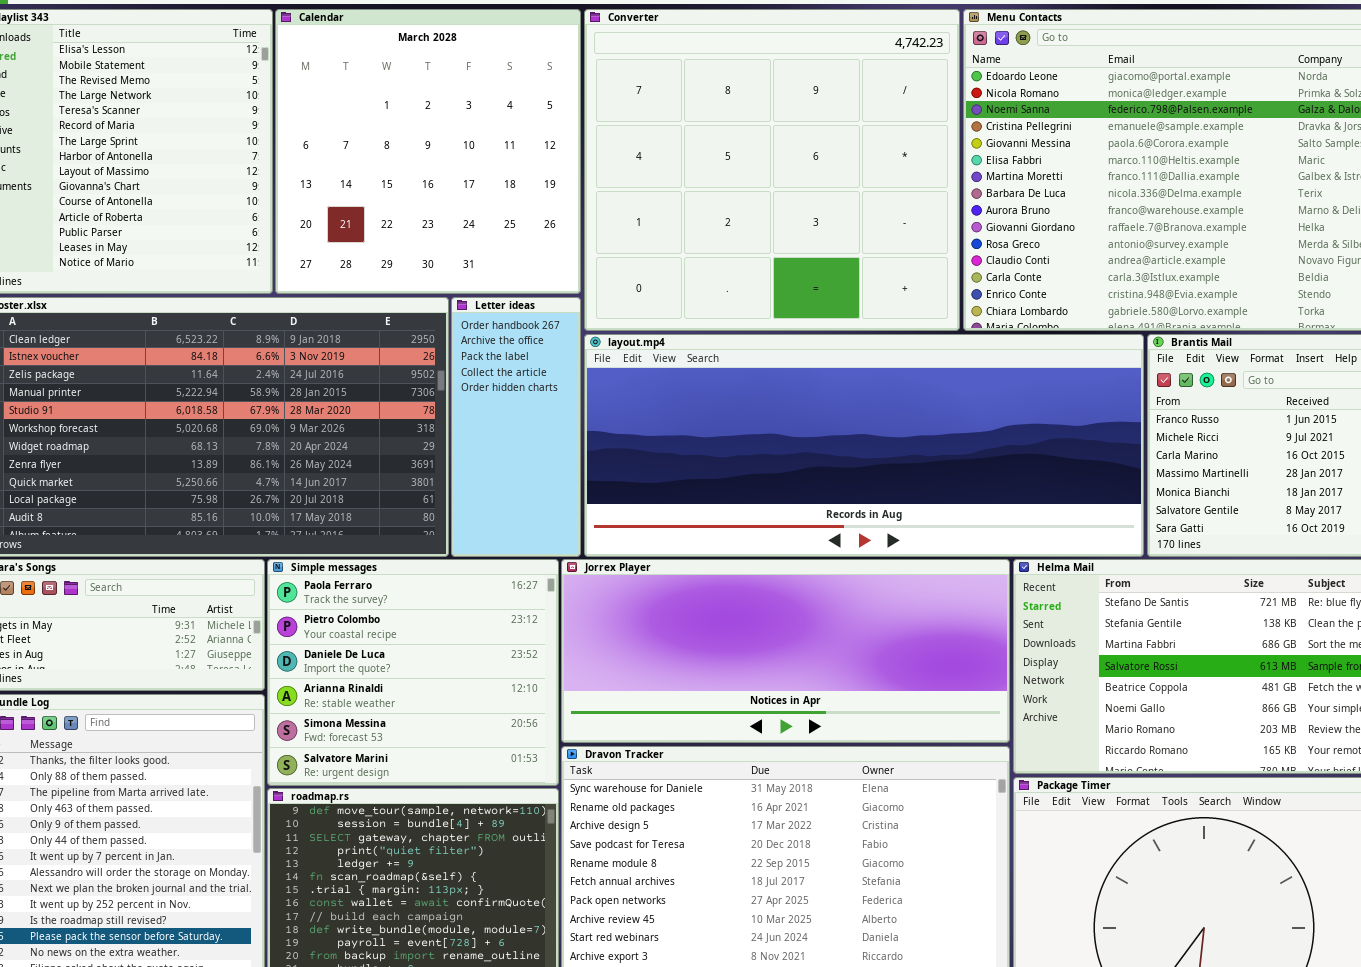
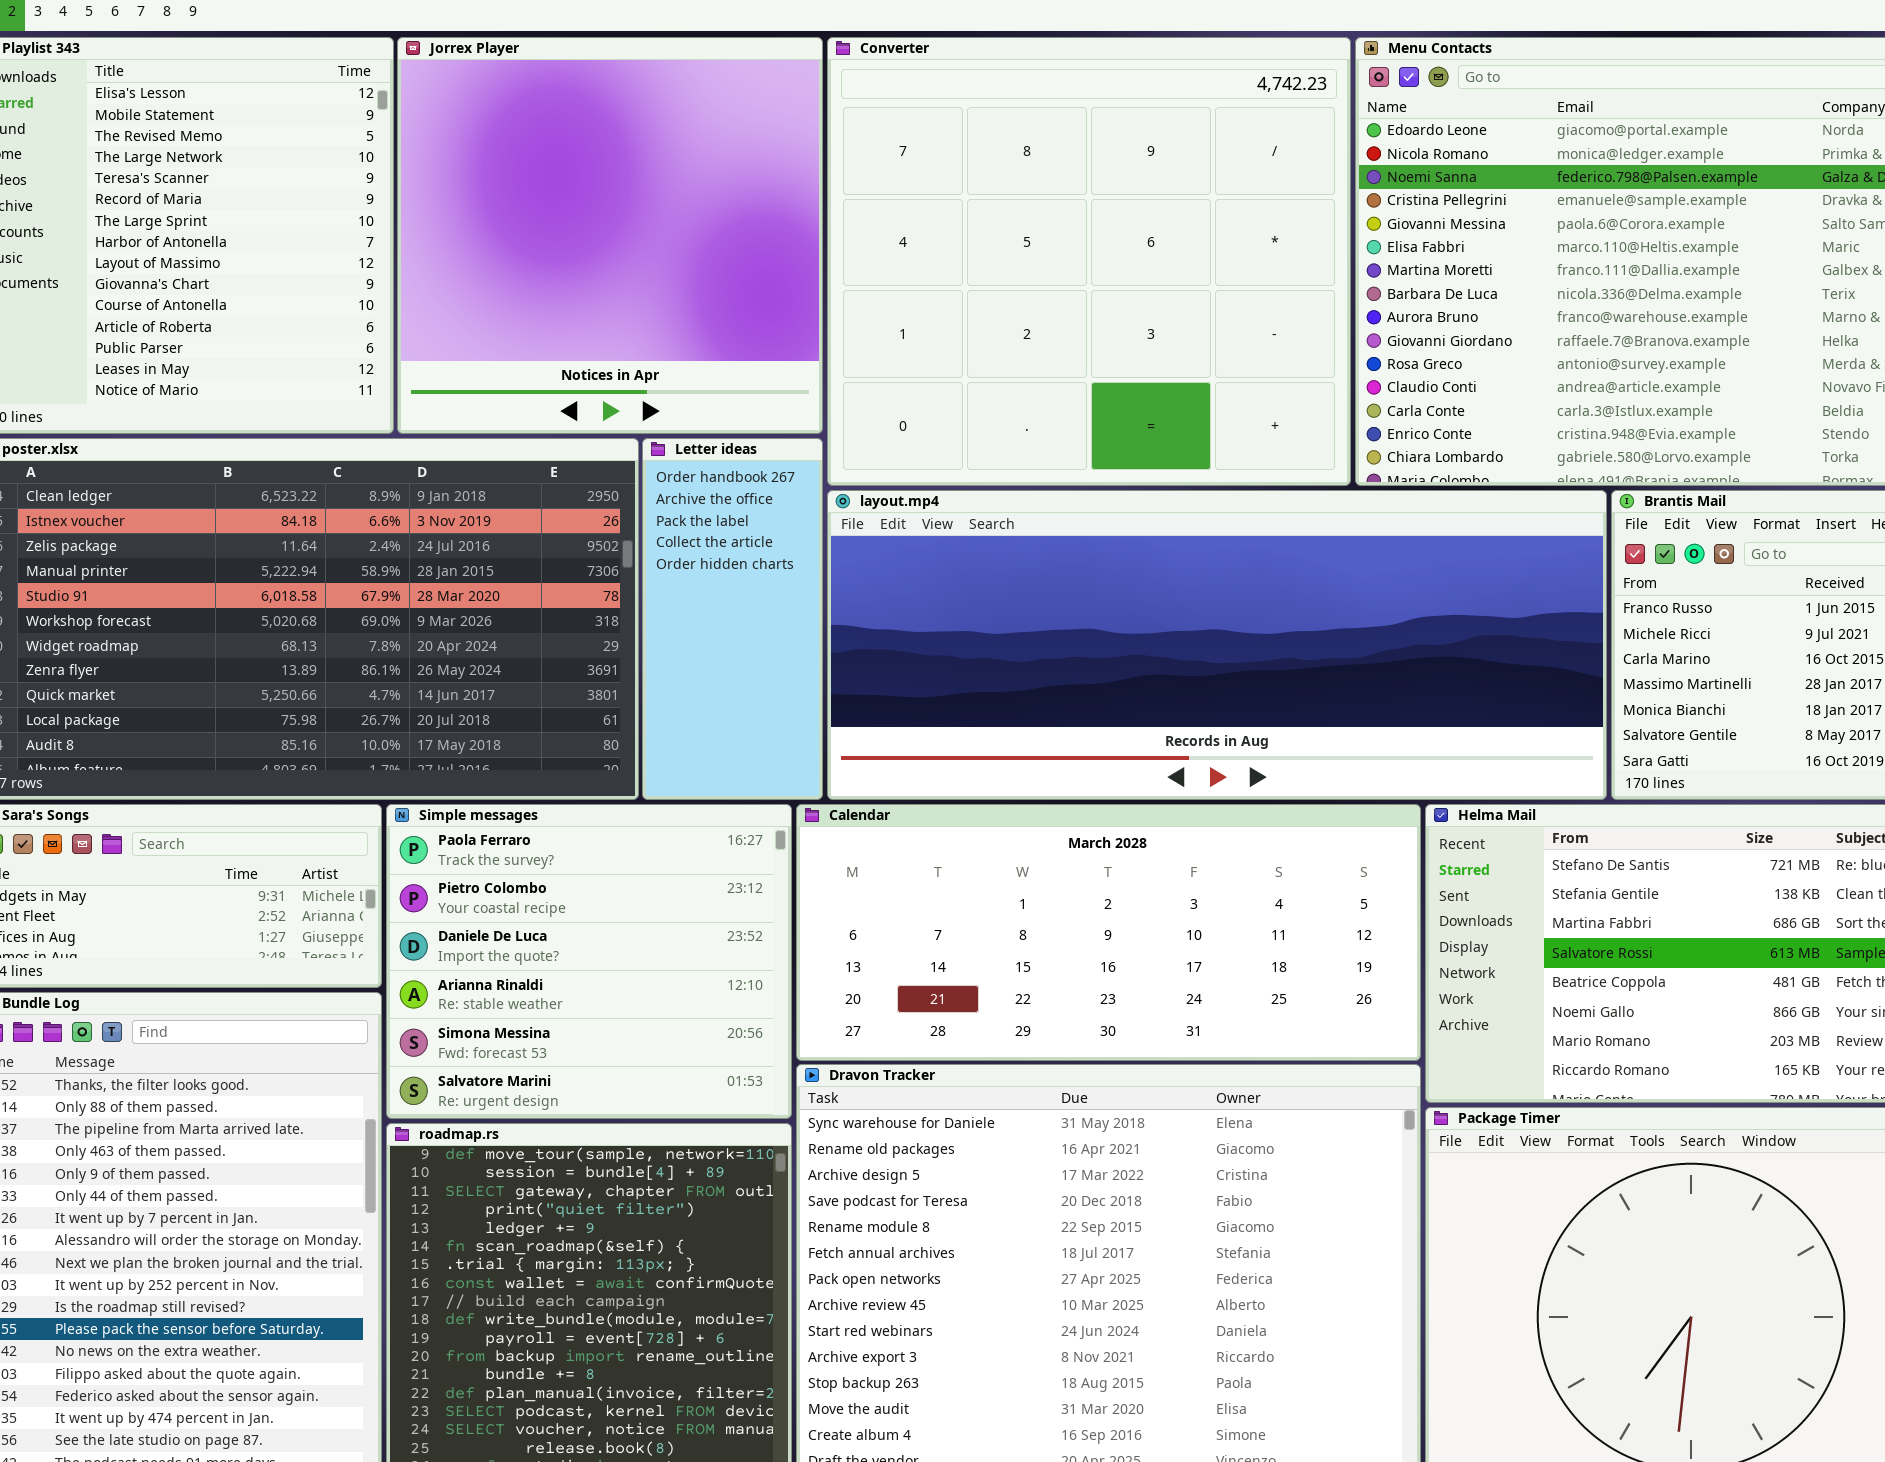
Calendar: [275,9,581,294] -> [796,804,1421,1061], moved, resized
Jorrex Player: [561,559,1010,743] -> [397,37,823,434], moved, resized

